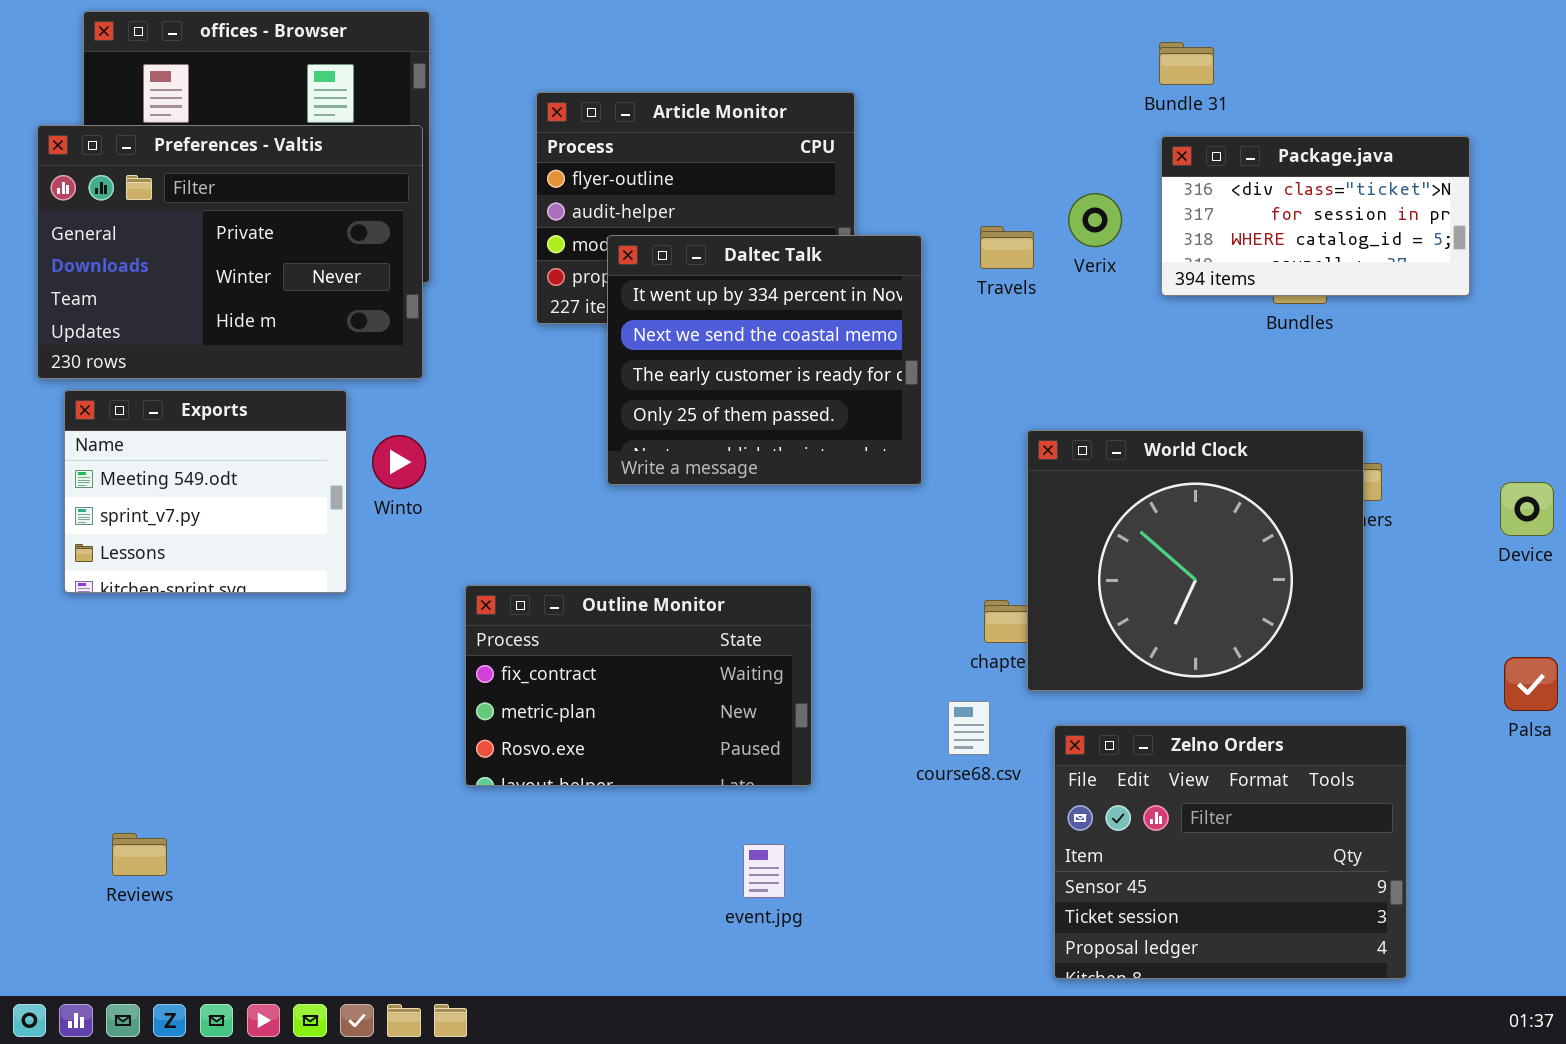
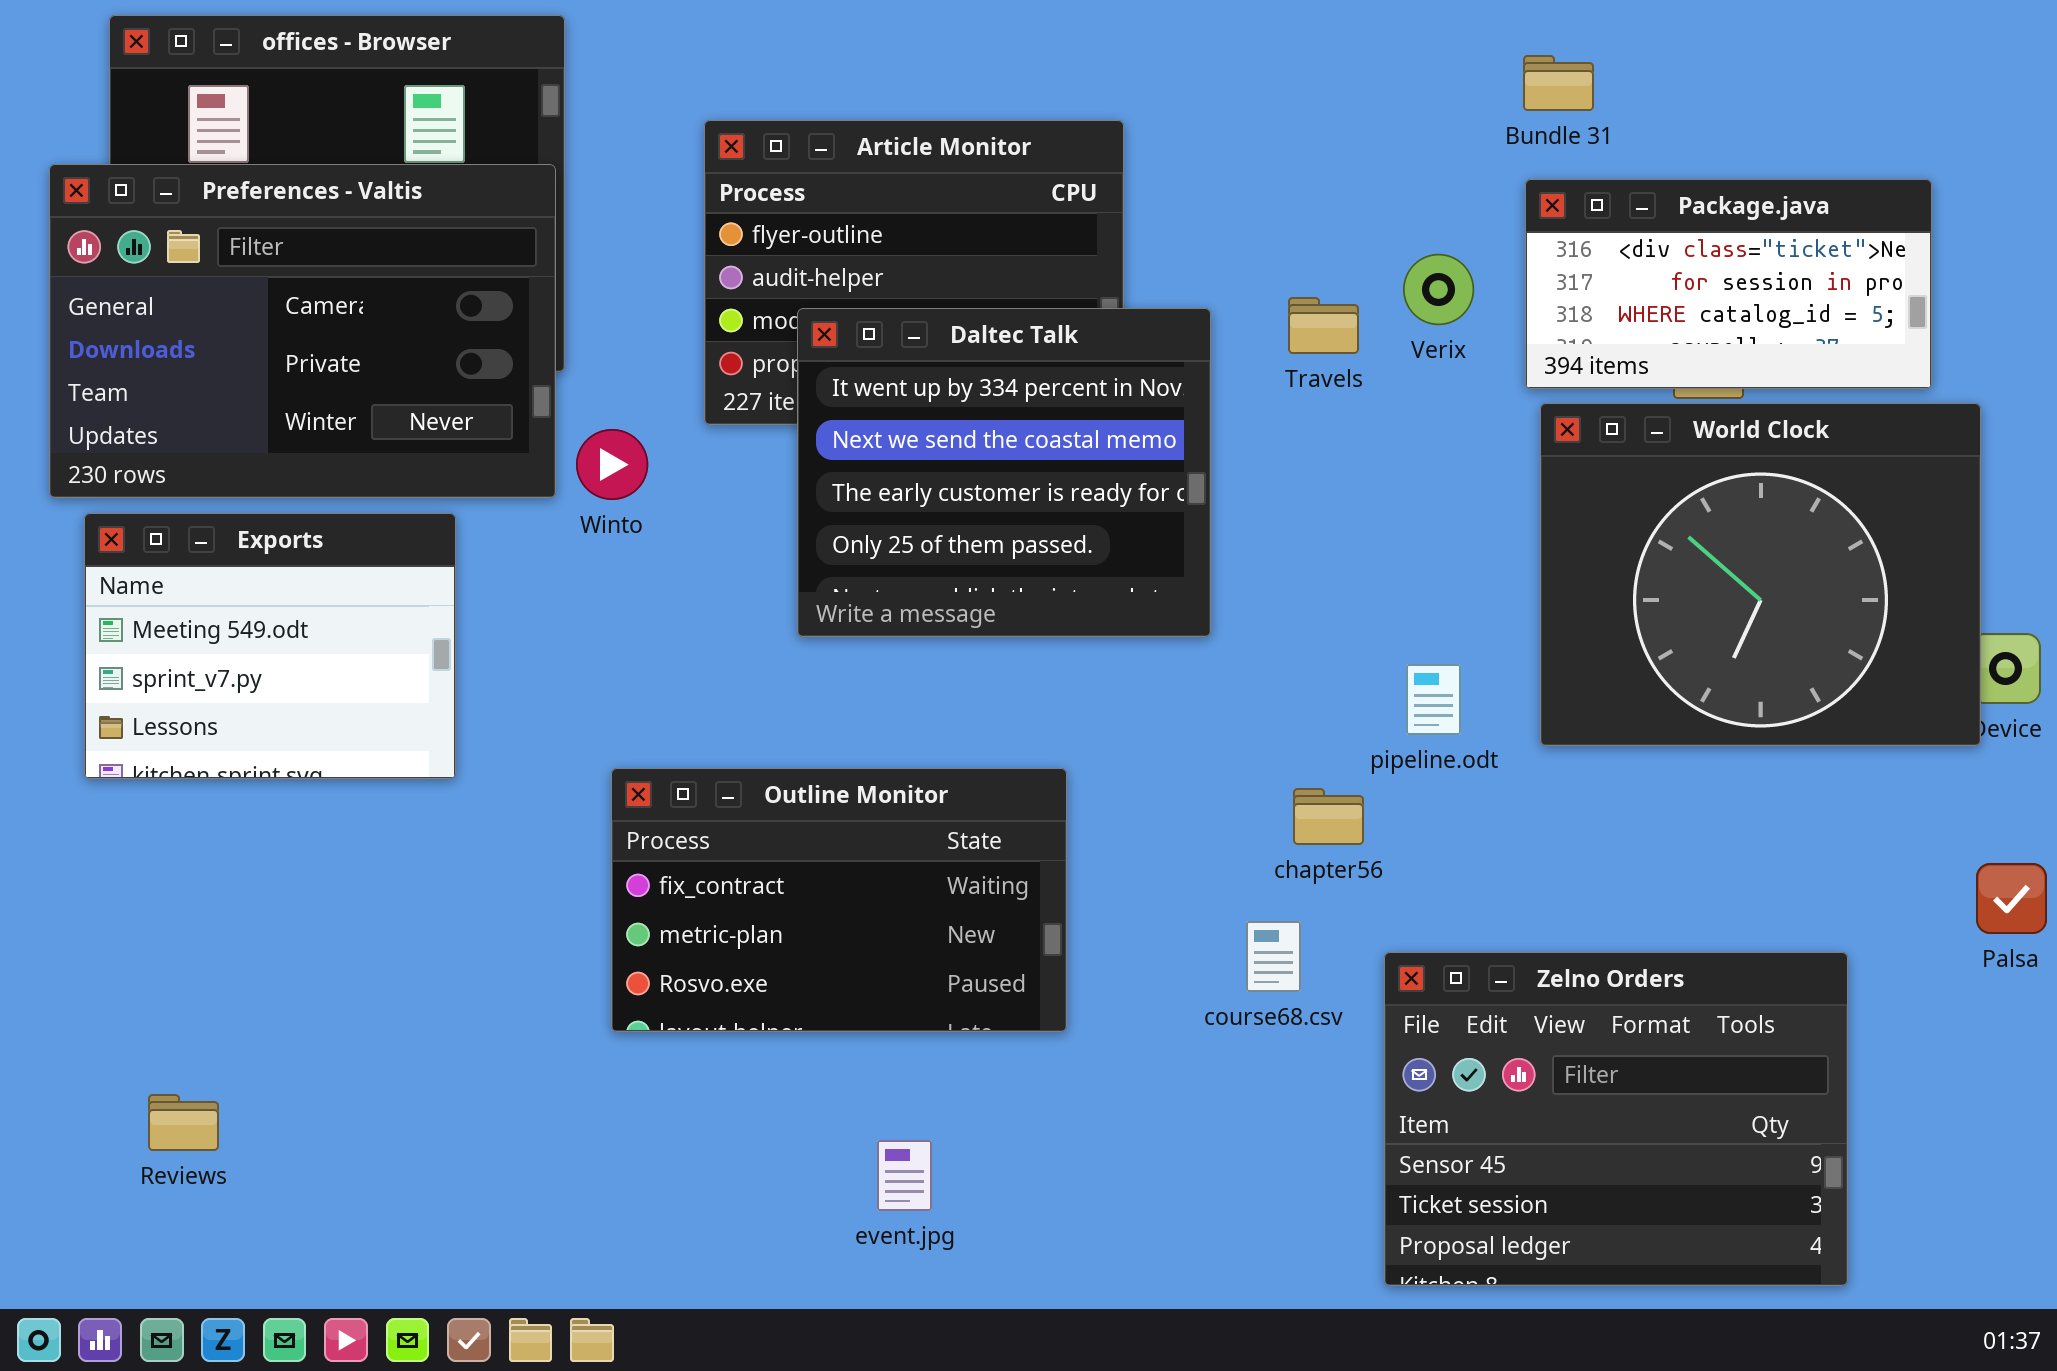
Preferences - Valtis: [37,125,423,379] -> [49,164,556,498], scrolled up 1 row
World Clock: [1027,430,1364,691] -> [1540,403,1981,746], moved
Winto: [372,435,426,489] -> [576,429,648,500], moved
event.jpg: [743,844,785,898] -> [877,1140,932,1211], moved

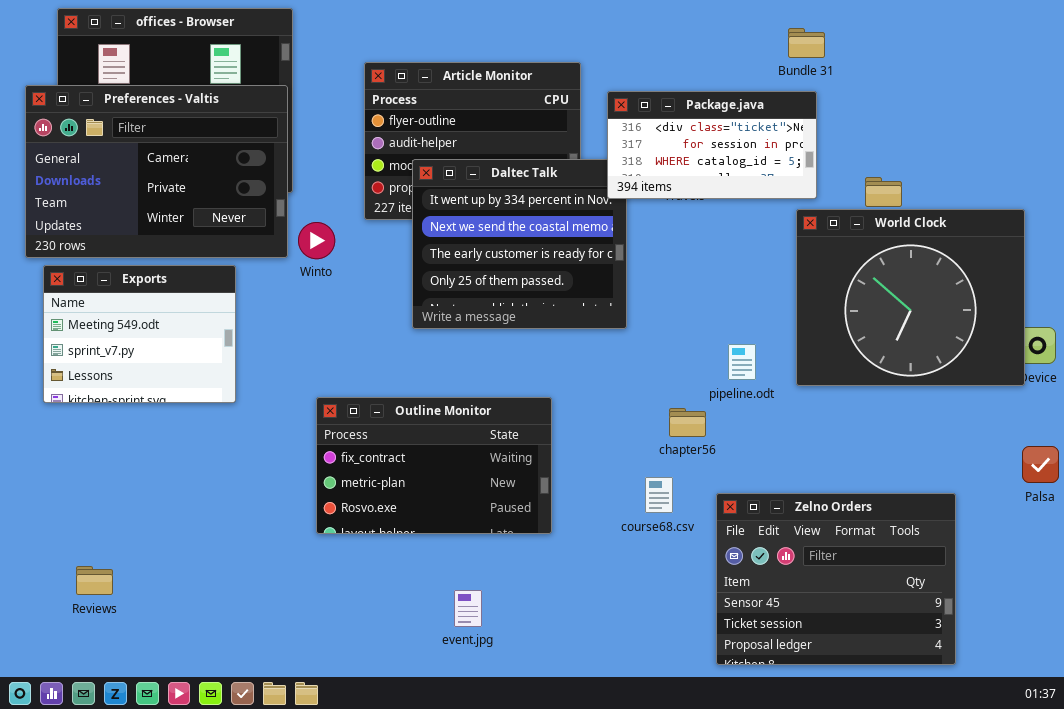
Package.java: [1525,179,1932,389] -> [607,91,817,199], moved

